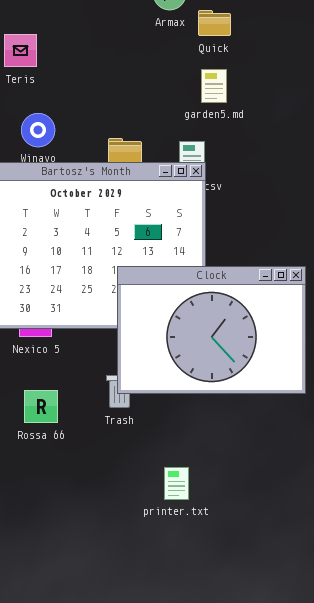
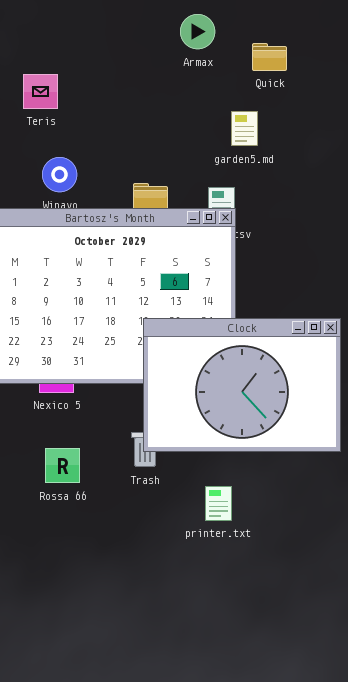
Quick: [198,10,231,36] -> [252,43,287,71], moved
printer.txt: [164,467,189,500] -> [205,486,232,521], moved

